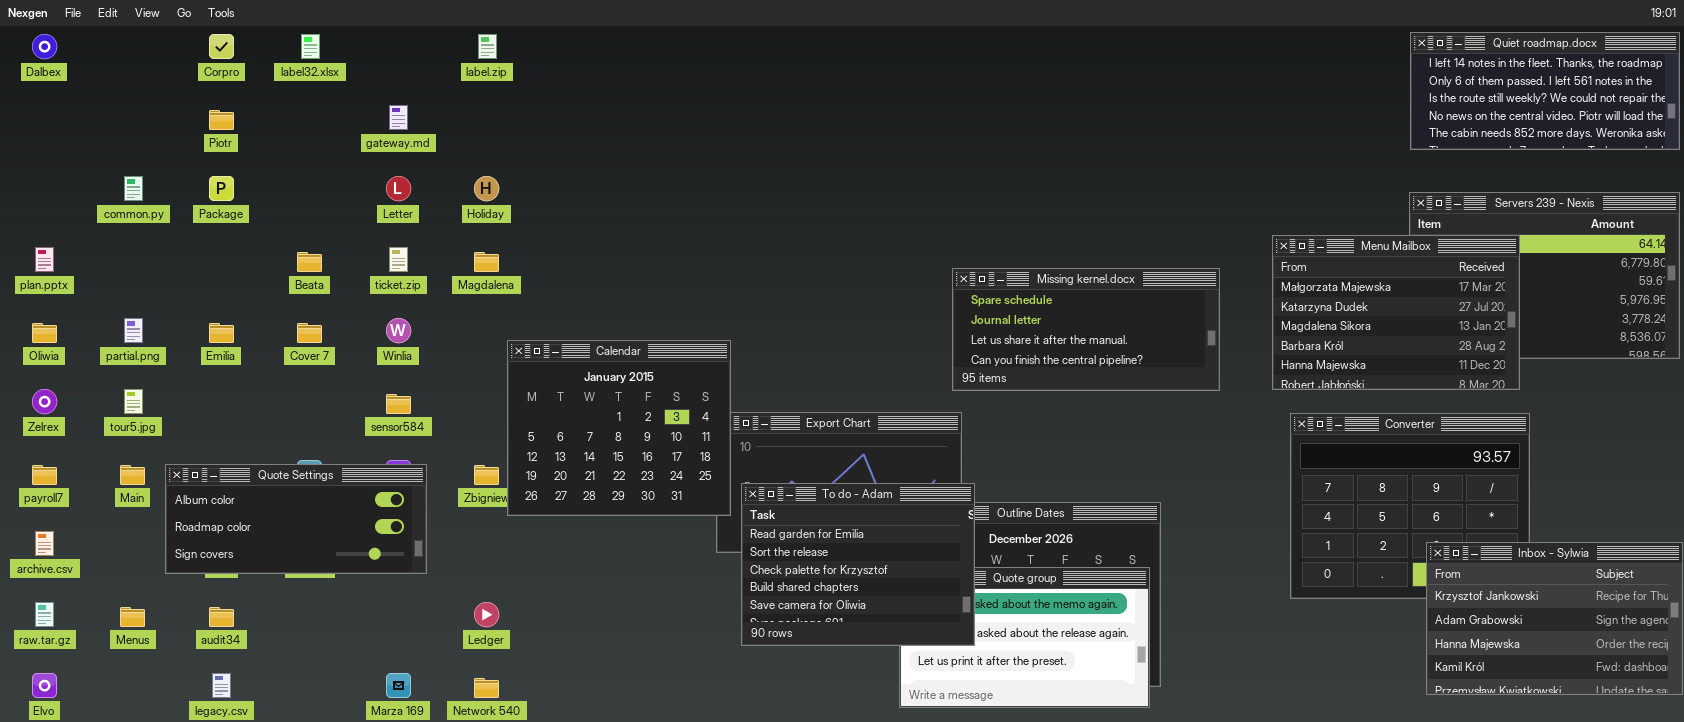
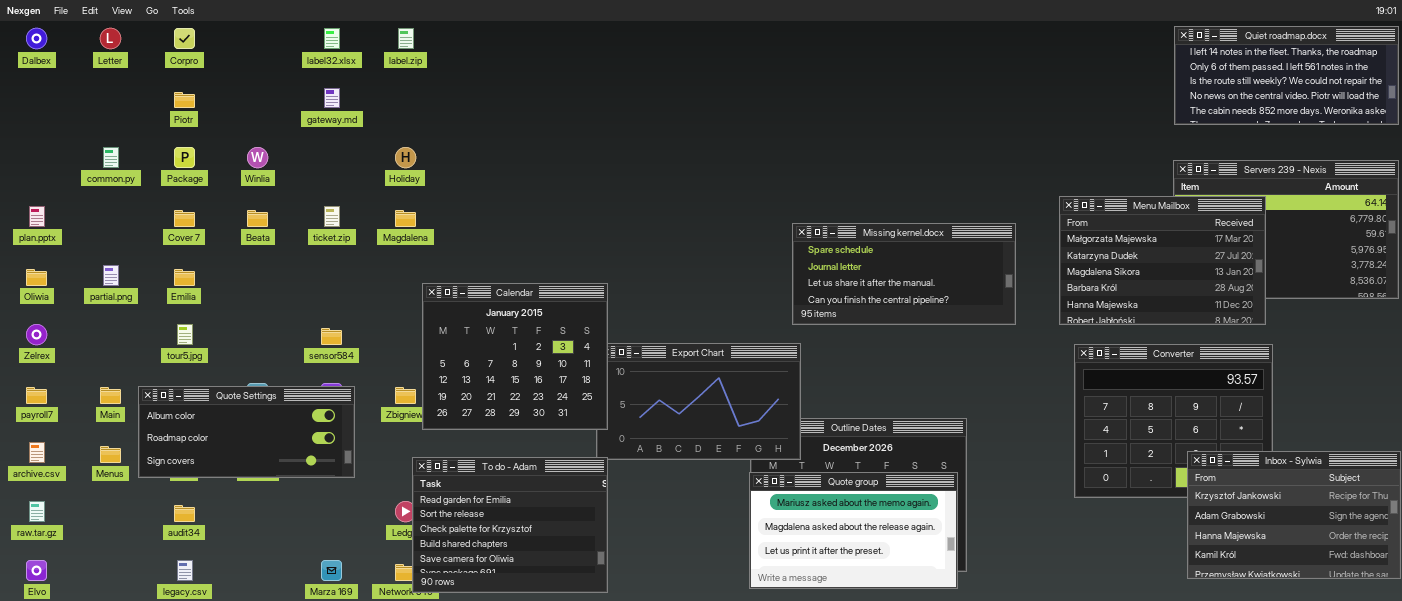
label32.xlsx: [301,34,320,59] -> [324,28,340,49], moved
Letter: [386,176,411,201] -> [100,28,121,49], moved
Winlia: [386,318,411,343] -> [247,147,268,168], moved
Cover 7: [297,323,322,343] -> [174,210,195,227], moved
tour5.jpg: [124,389,143,414] -> [177,324,193,345], moved
To do - Adam: [741,483,975,646] -> [412,457,608,593], moved
Menus: [120,607,145,627] -> [100,446,121,463], moved

